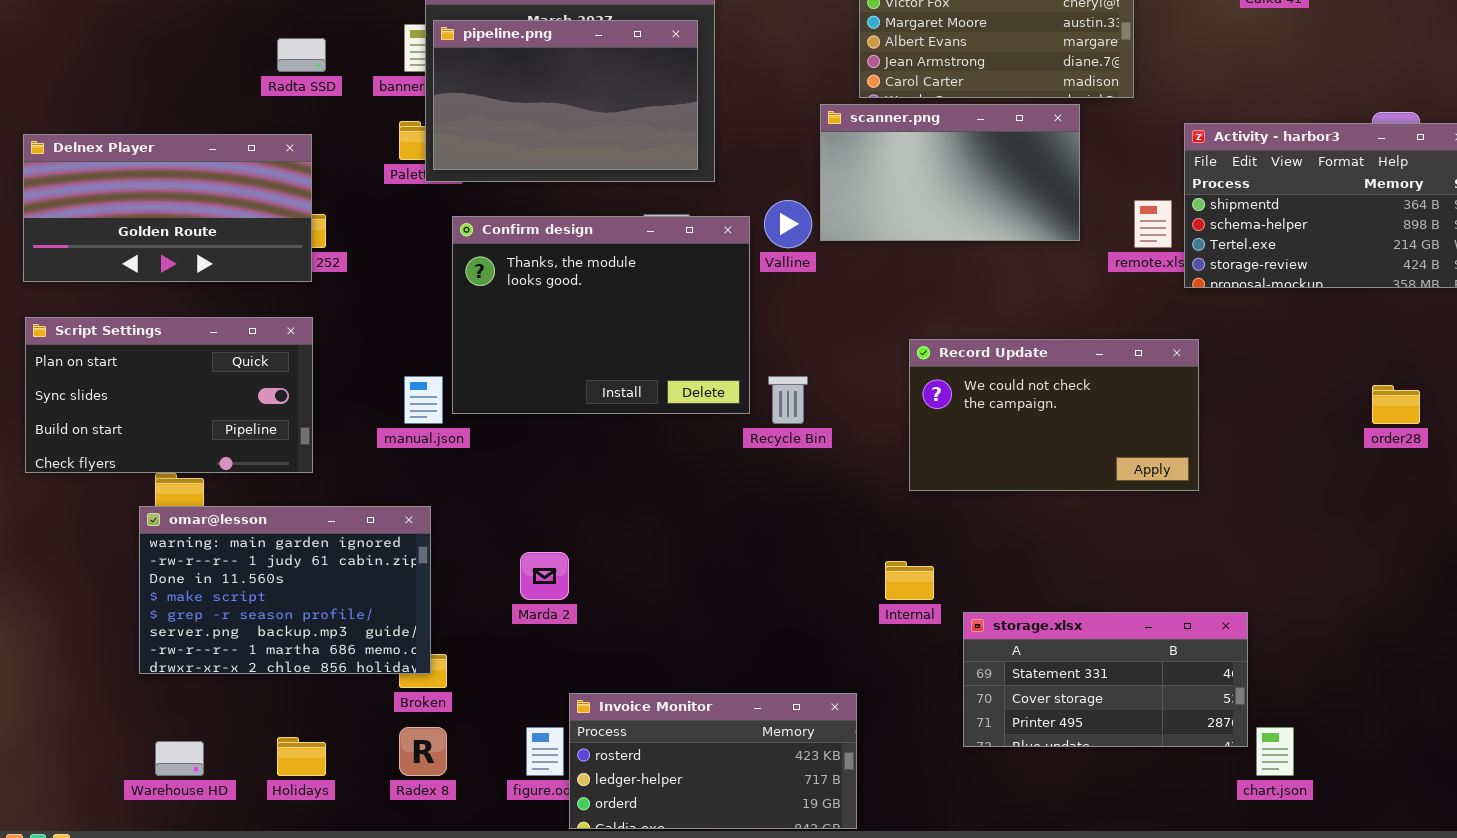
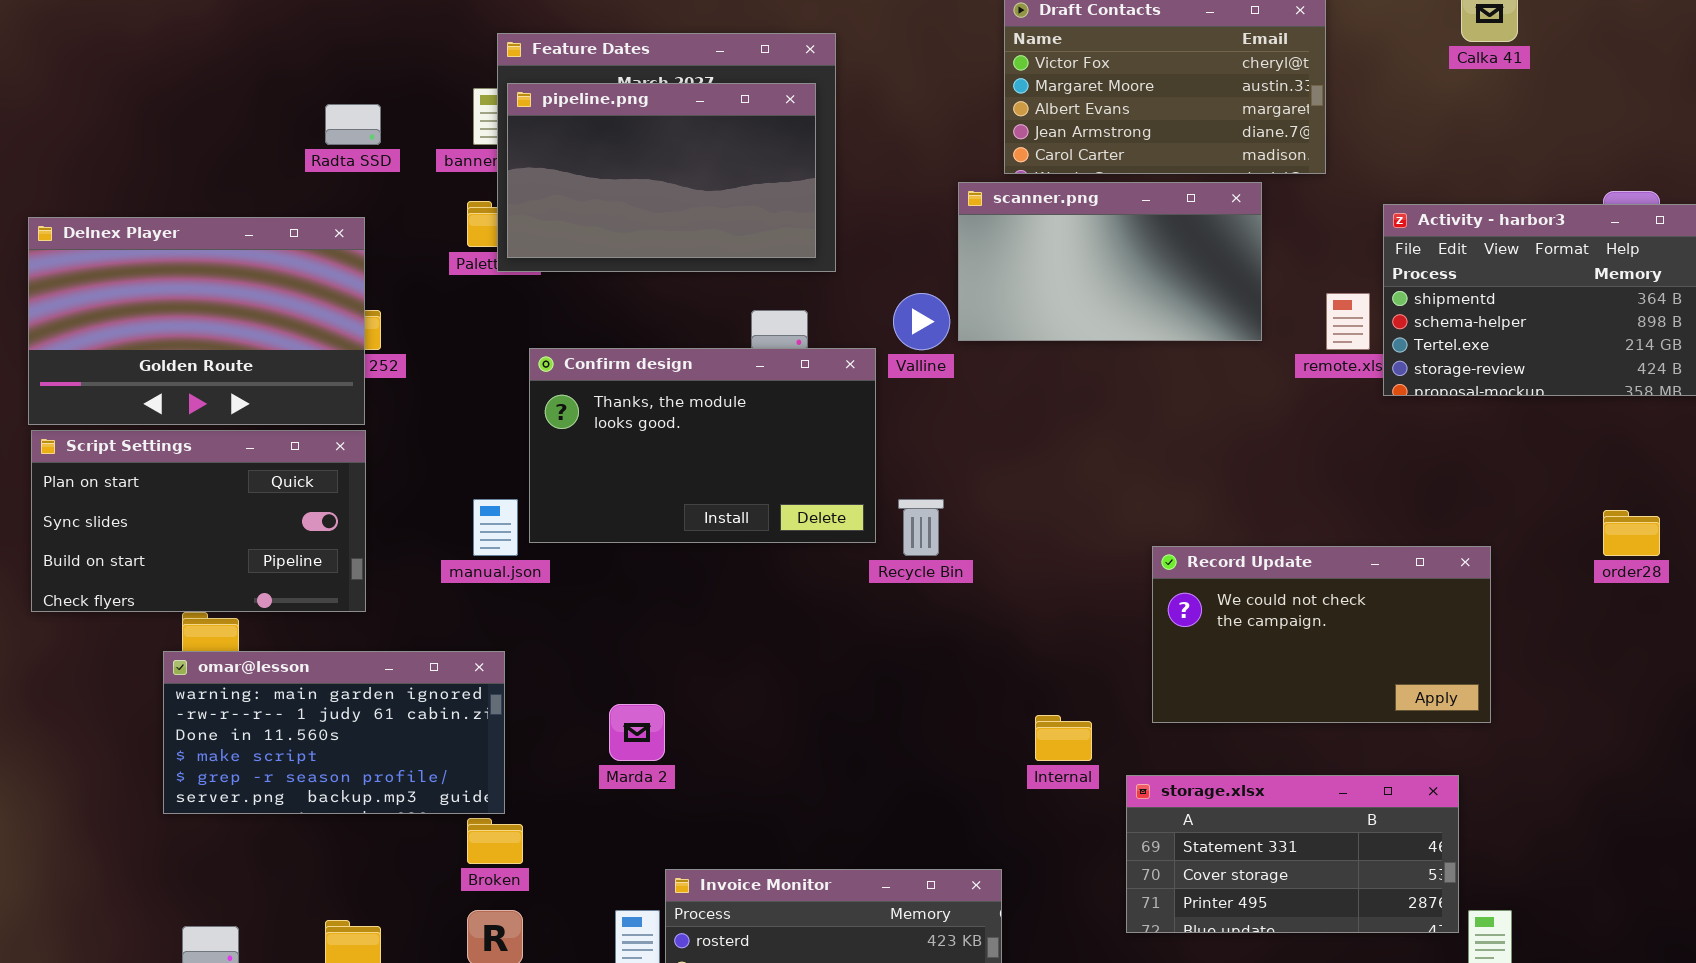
Delnex Player: [23,134,312,282] -> [28,217,365,425], resized
Confirm design: [452,216,750,414] -> [529,348,876,543], resized
Record Update: [909,339,1199,491] -> [1152,546,1491,723], moved
omar@lesson: [139,506,431,674] -> [163,651,505,814], resized

